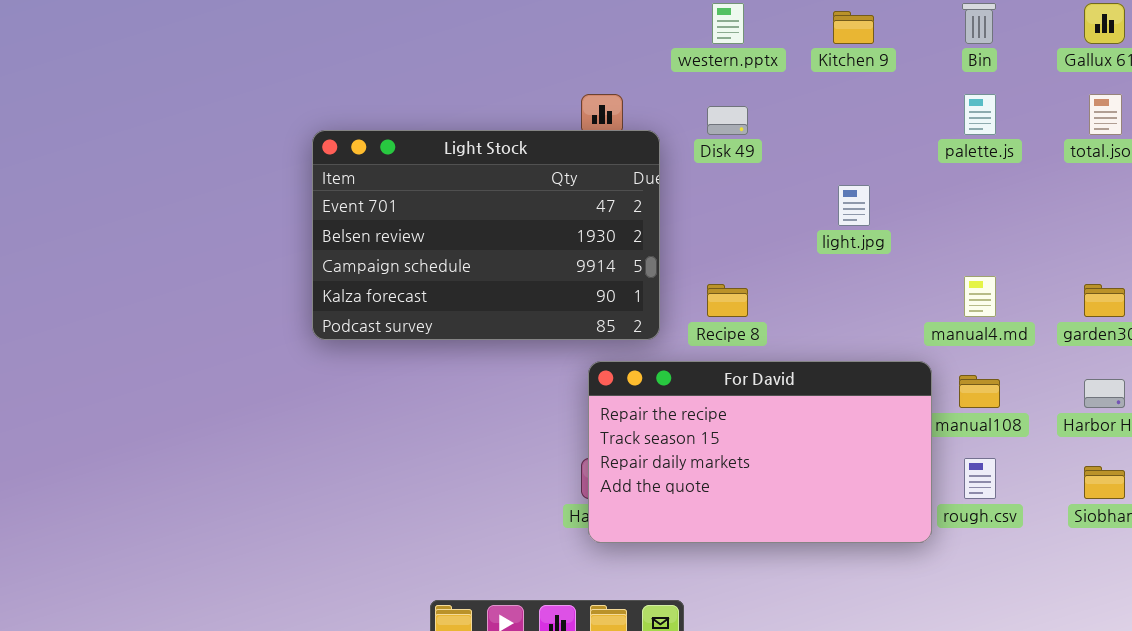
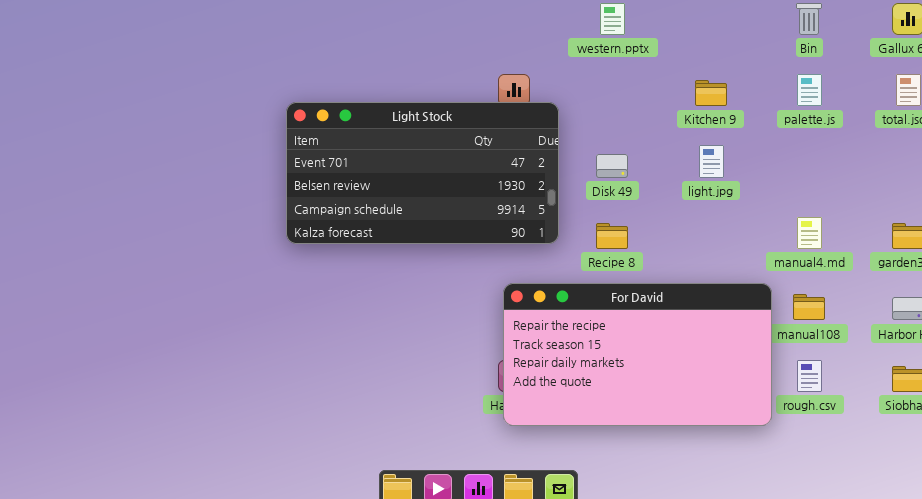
Kitchen 9: [833,11,874,44] -> [695,80,727,106], moved
Disk 49: [707,106,748,135] -> [596,154,628,178], moved
Light Stock: [312,130,660,340] -> [286,102,559,244], resized

